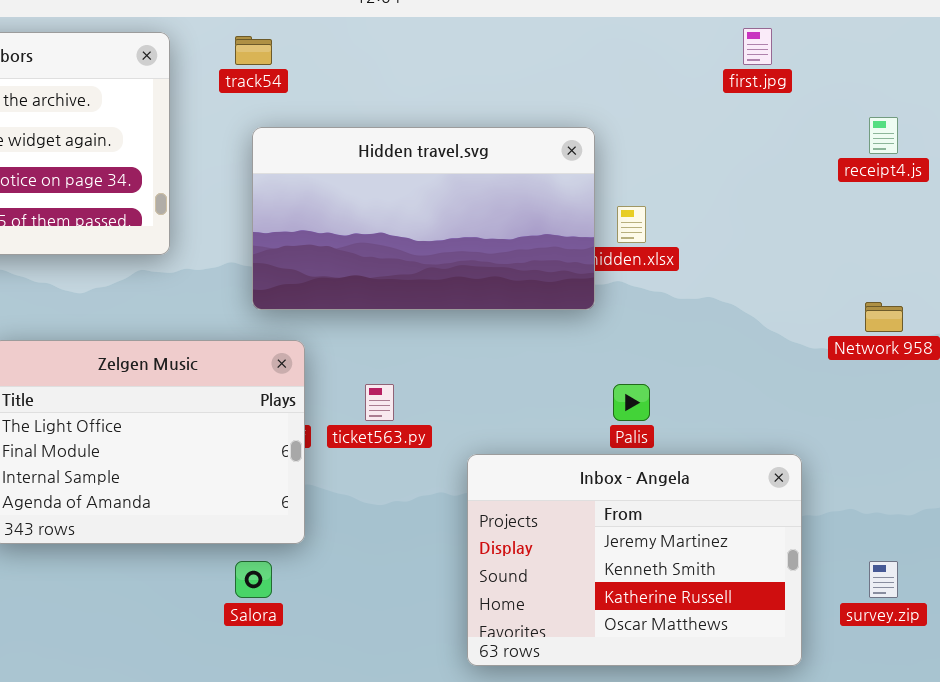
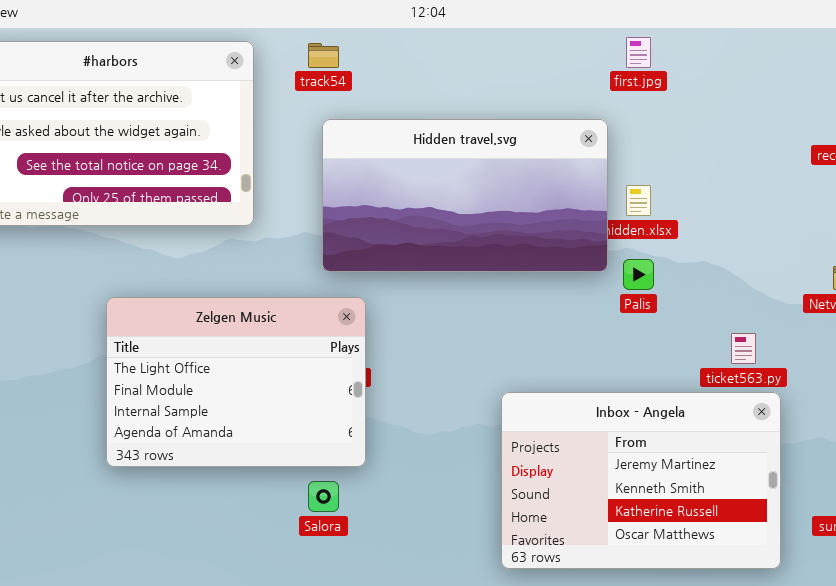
first.jpg: [743,28,772,65] -> [626,37,651,68], moved
ticket563.py: [365,384,394,421] -> [731,333,756,364], moved
Palis: [613,384,650,421] -> [623,259,654,290], moved

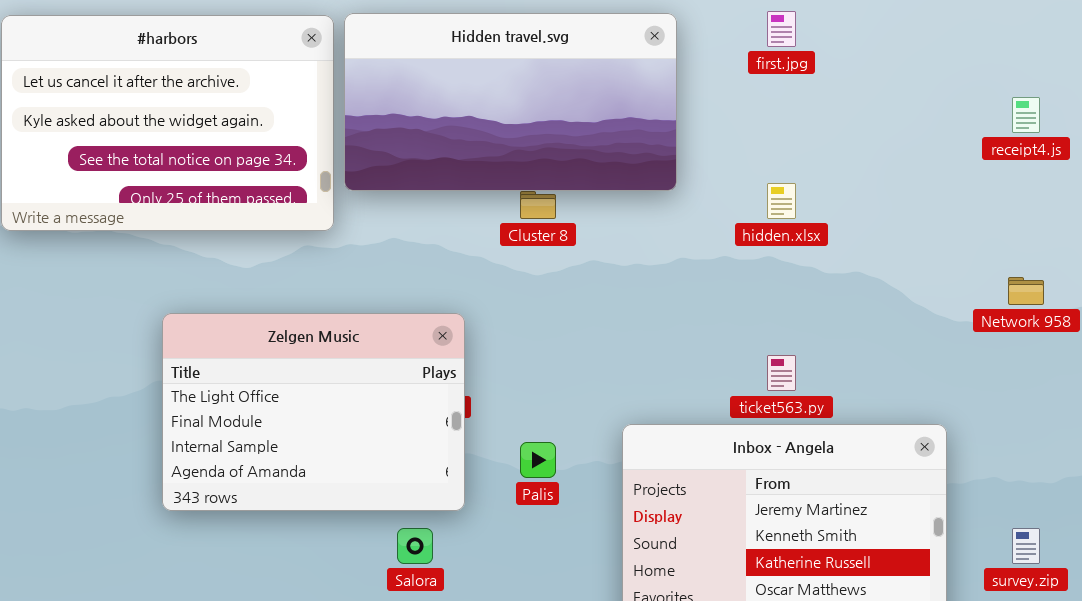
Hidden travel.svg: [322,119,608,272] -> [344,13,677,191], moved
Palis: [623,259,654,290] -> [520,442,556,478], moved
ticket563.py: [731,333,756,364] -> [767,355,796,391], moved

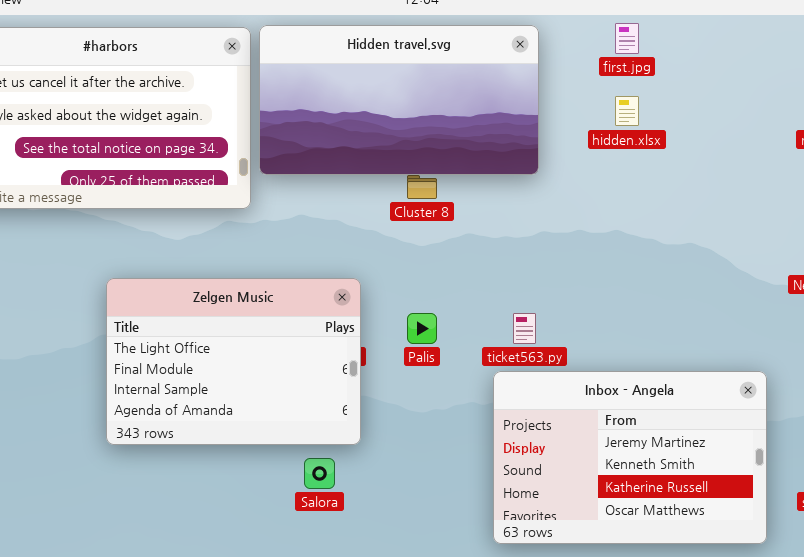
hidden.xlsx: [767,183,796,219] -> [615,96,639,126], moved
ticket563.py: [767,355,796,391] -> [513,313,536,344], moved
Palis: [520,442,556,478] -> [407,313,437,344], moved

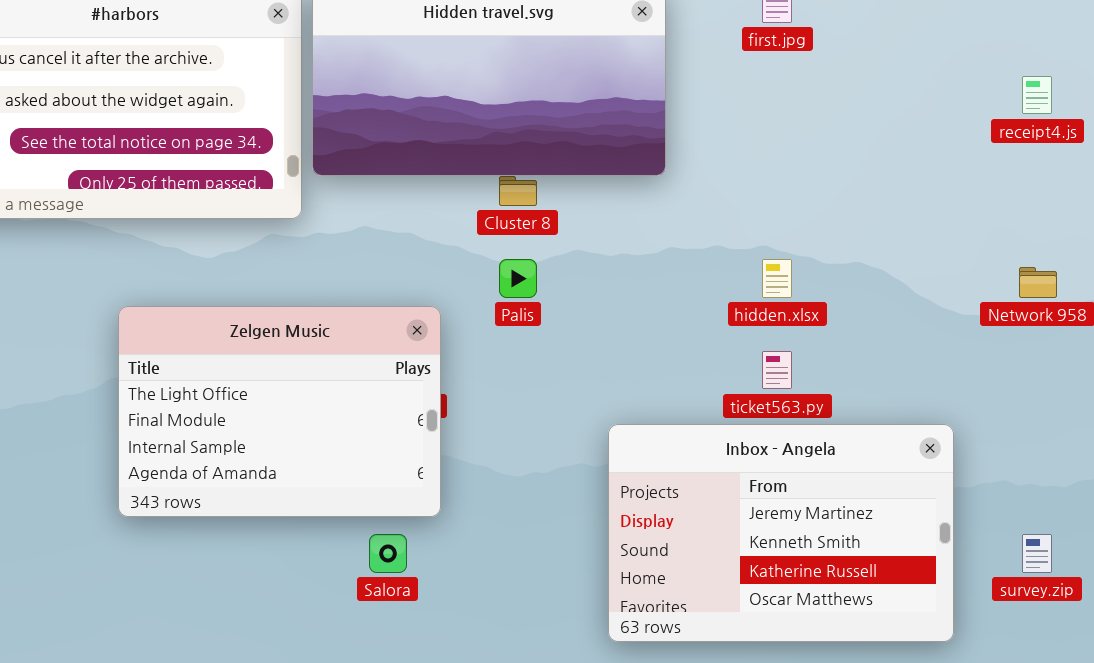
hidden.xlsx: [615,96,639,126] -> [762,259,792,298], moved
Palis: [407,313,437,344] -> [499,259,537,298], moved
ticket563.py: [513,313,536,344] -> [762,351,792,389], moved

